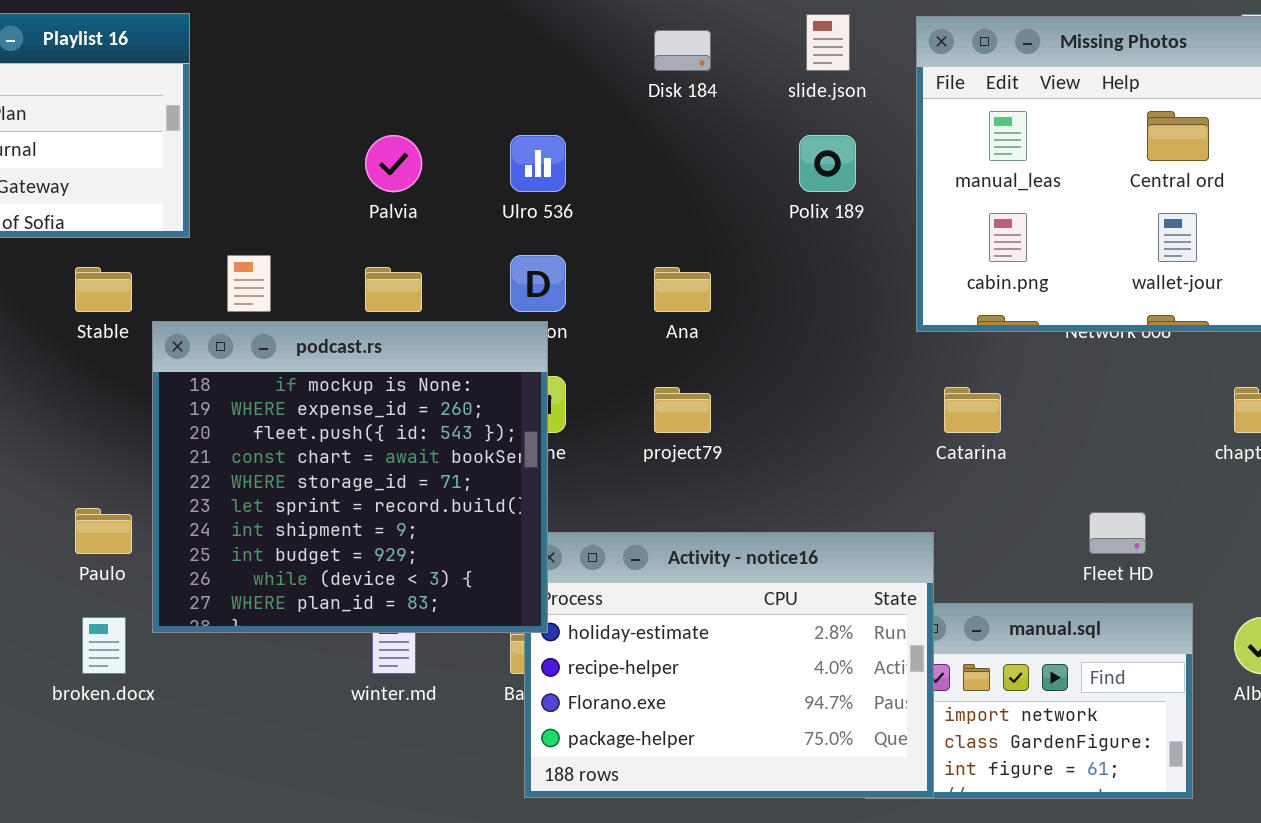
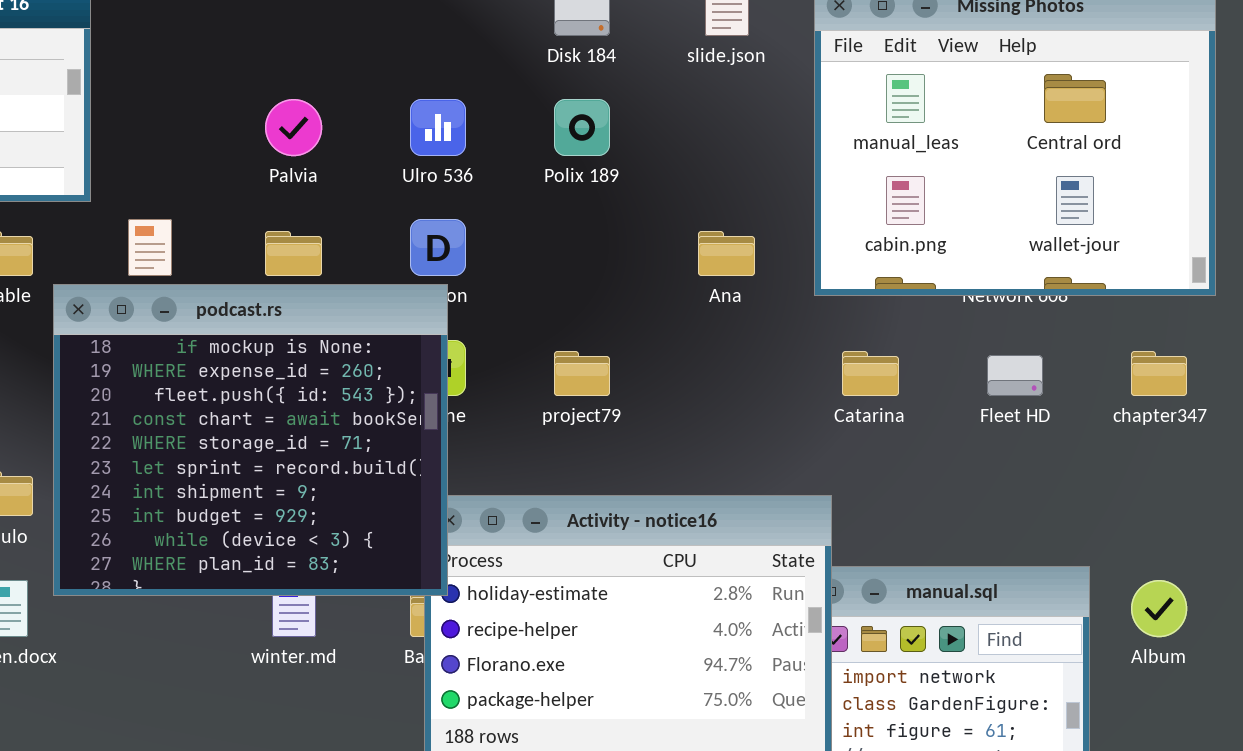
Polix 189: [799,135,856,192] -> [554,99,610,156], moved
Ana: [654,267,711,312] -> [698,231,755,276], moved
Fleet HD: [1089,512,1146,554] -> [987,355,1043,396], moved

